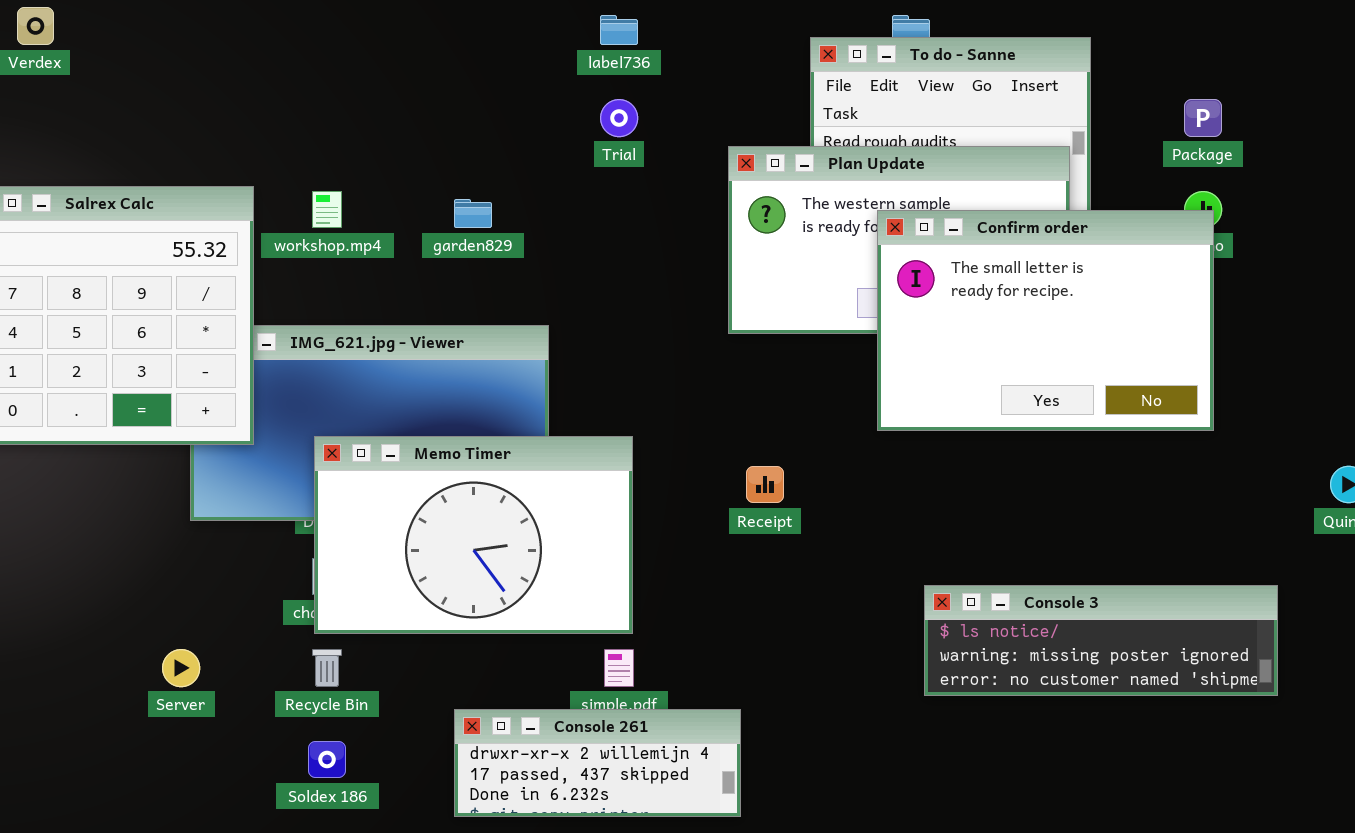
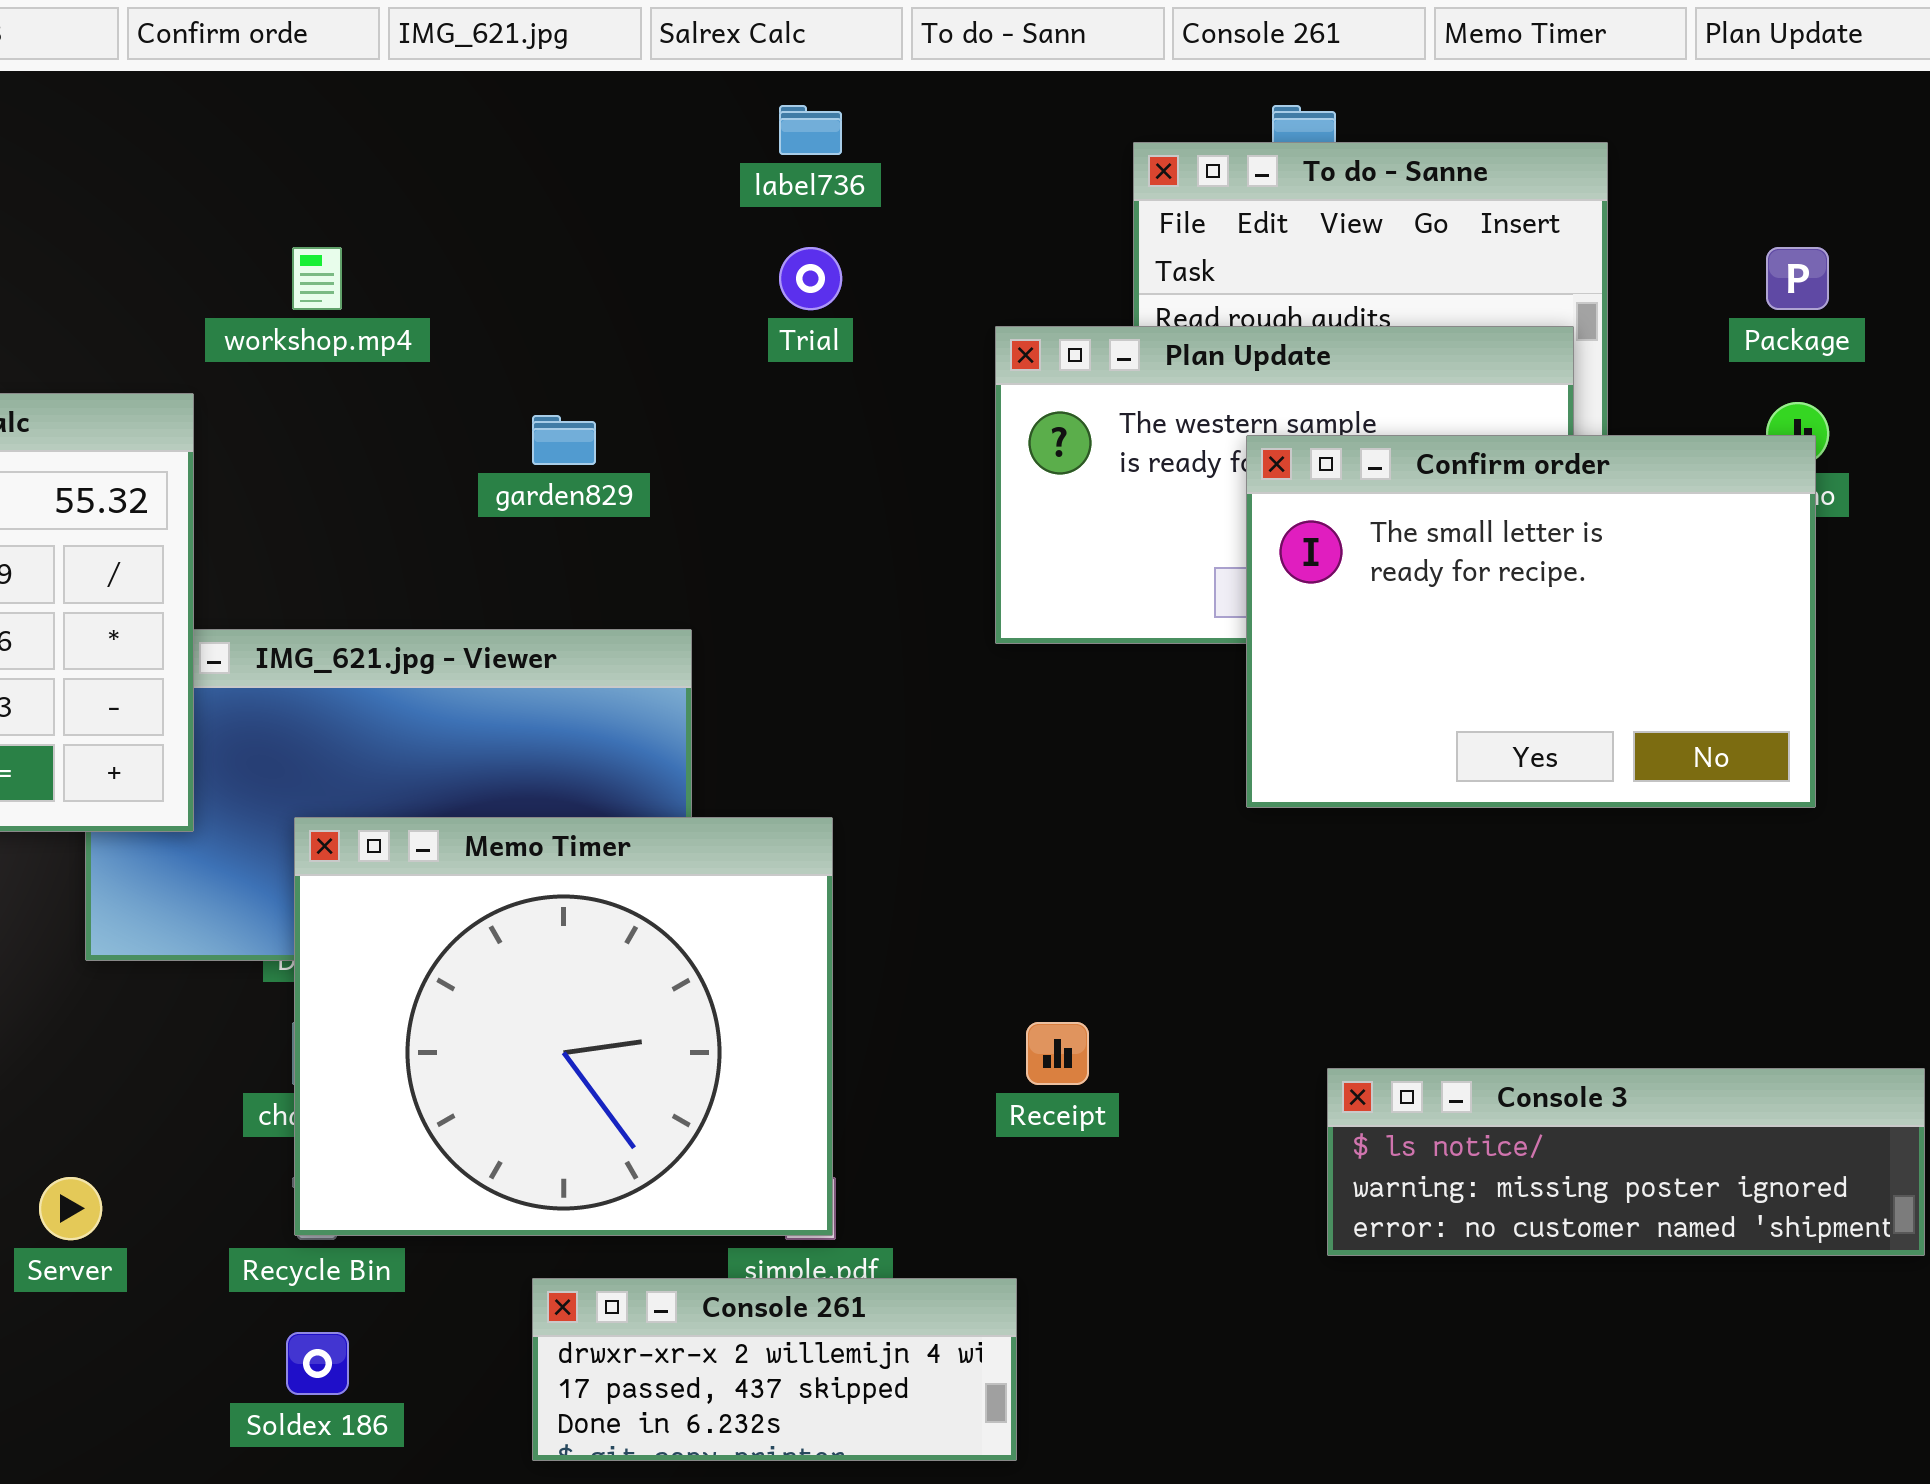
workshop.mp4: [312,191,342,228] -> [292,247,342,310], moved
Memo Timer: [314,436,633,634] -> [294,817,833,1236], resized
Receipt: [746,466,784,503] -> [1026,1022,1089,1085], moved

